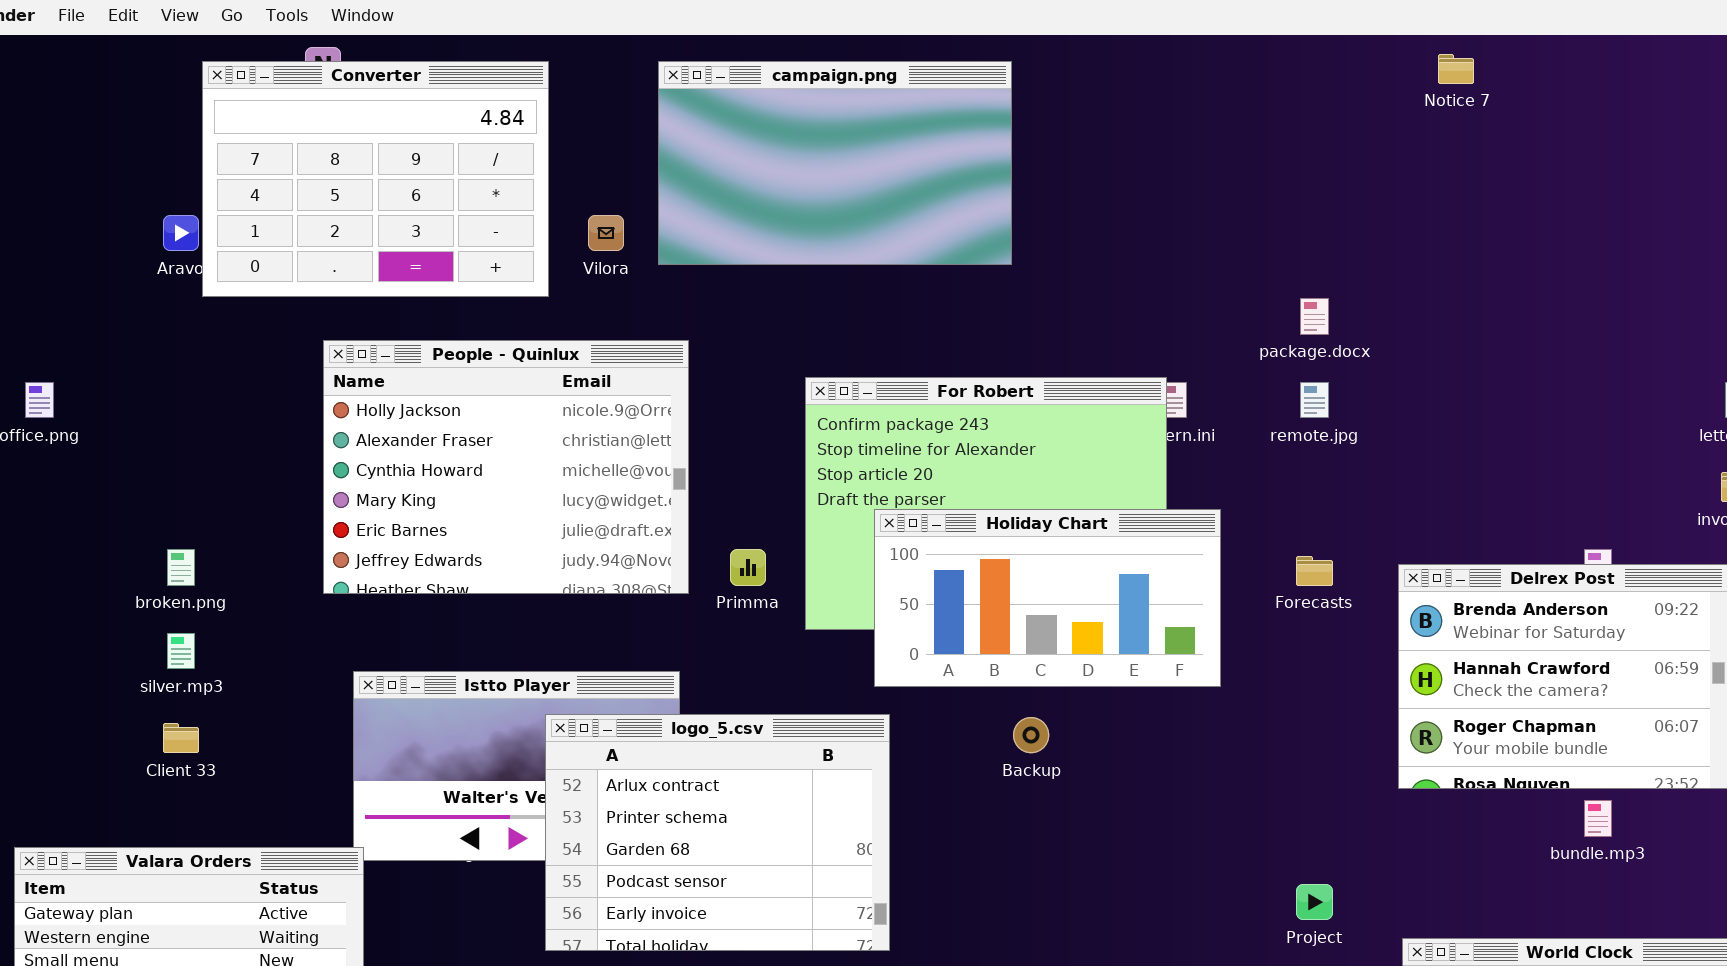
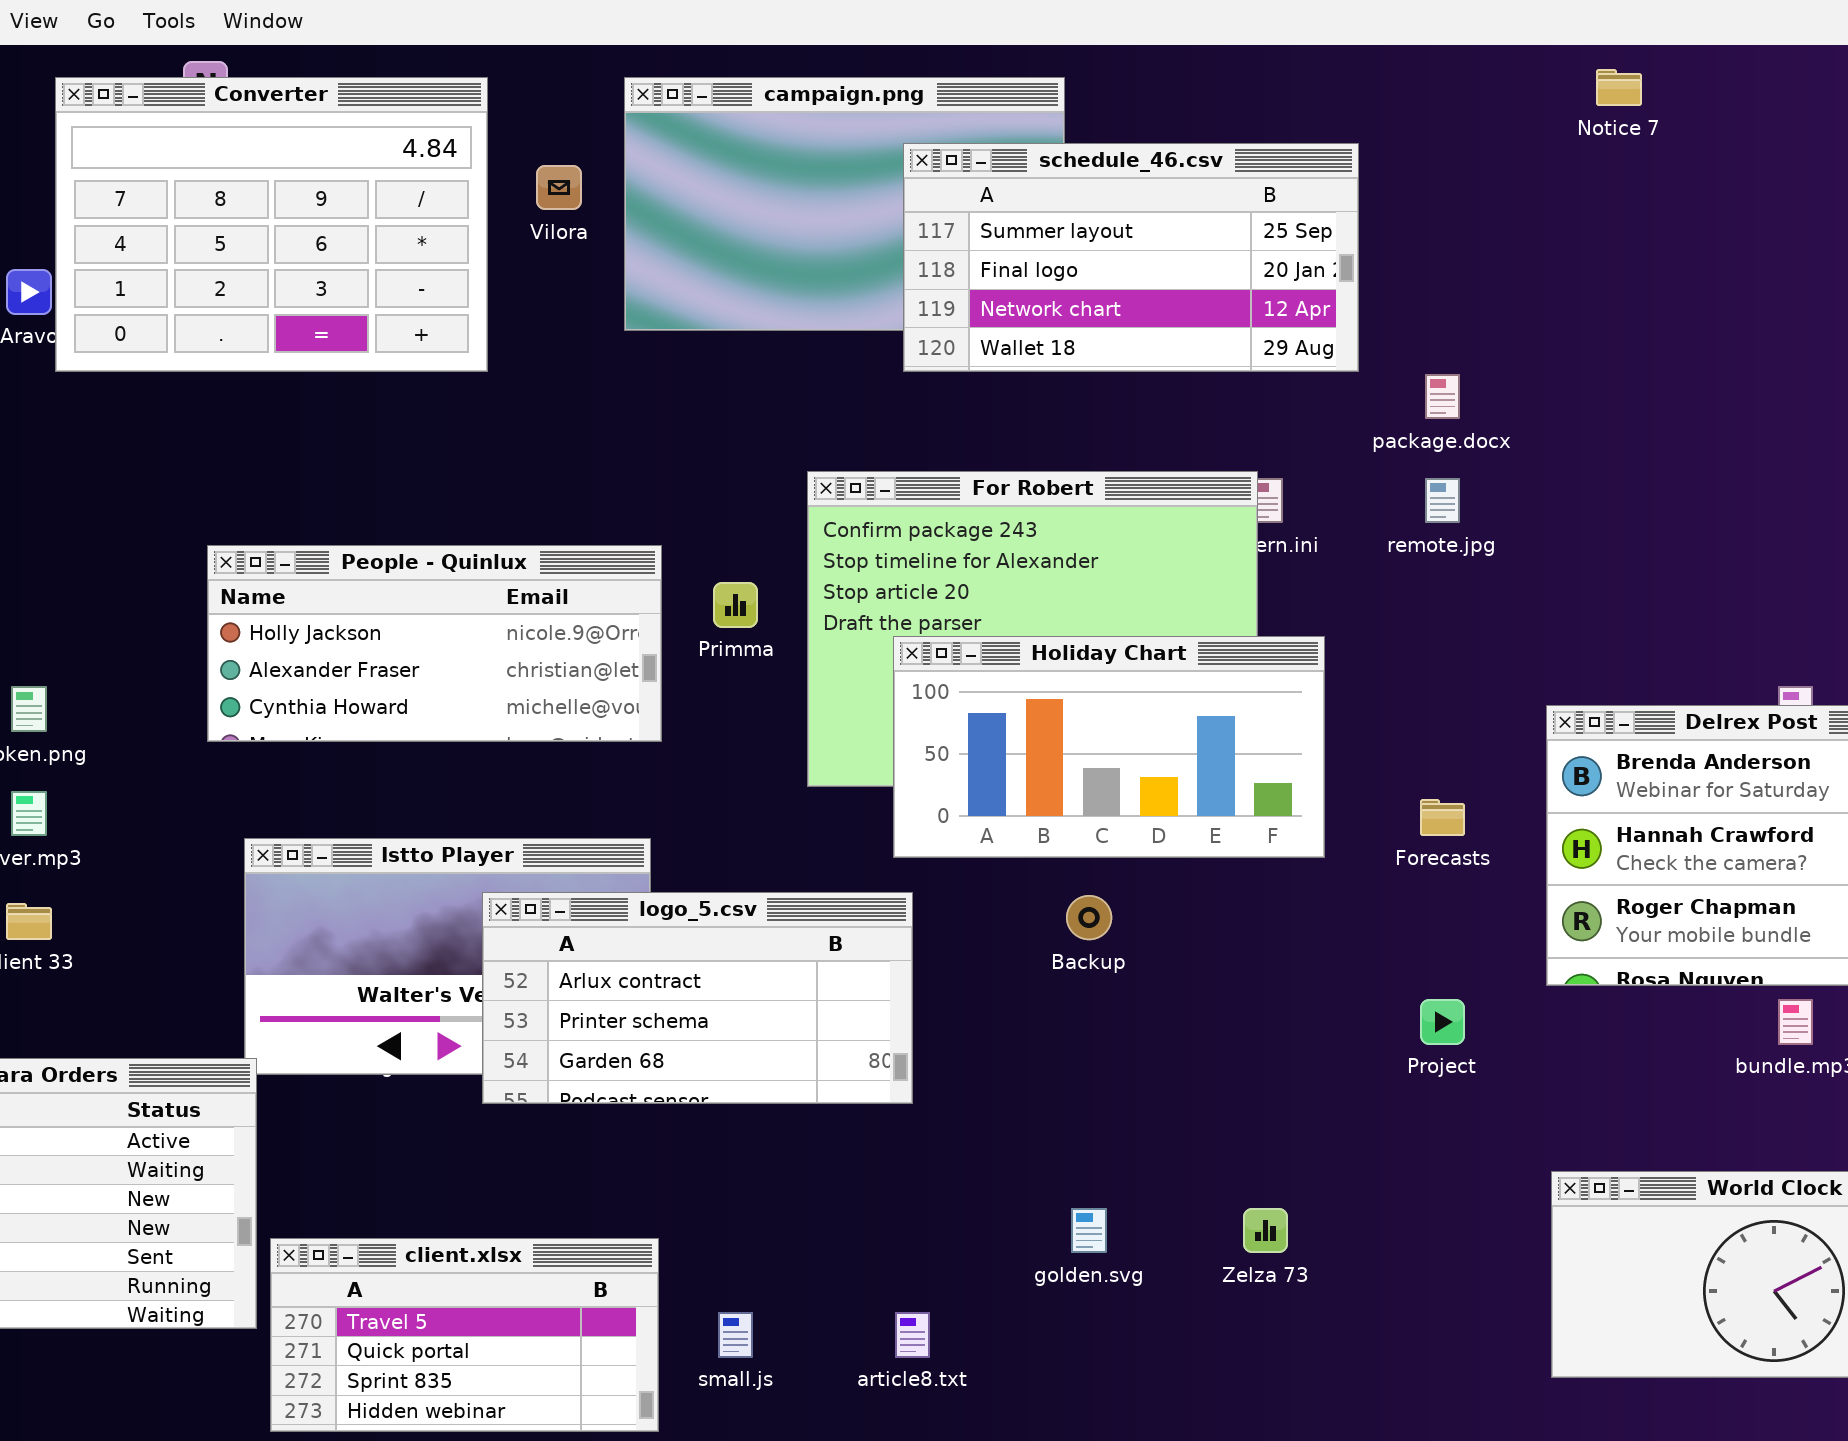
schedule_46.csv: none -> [903,143,1359,372], opened
Vilora: [588,215,624,251] -> [536,165,582,210], moved
People - Quinlux: [323,340,689,594] -> [207,545,662,742], resized
Primma: [730,549,766,586] -> [713,582,758,628], moved
Forecasts: [1296,556,1333,586] -> [1420,799,1465,836], moved
logo_5.csv: [545,714,890,951] -> [482,892,913,1104], resized
Project: [1296,884,1333,920] -> [1420,999,1465,1045], moved

